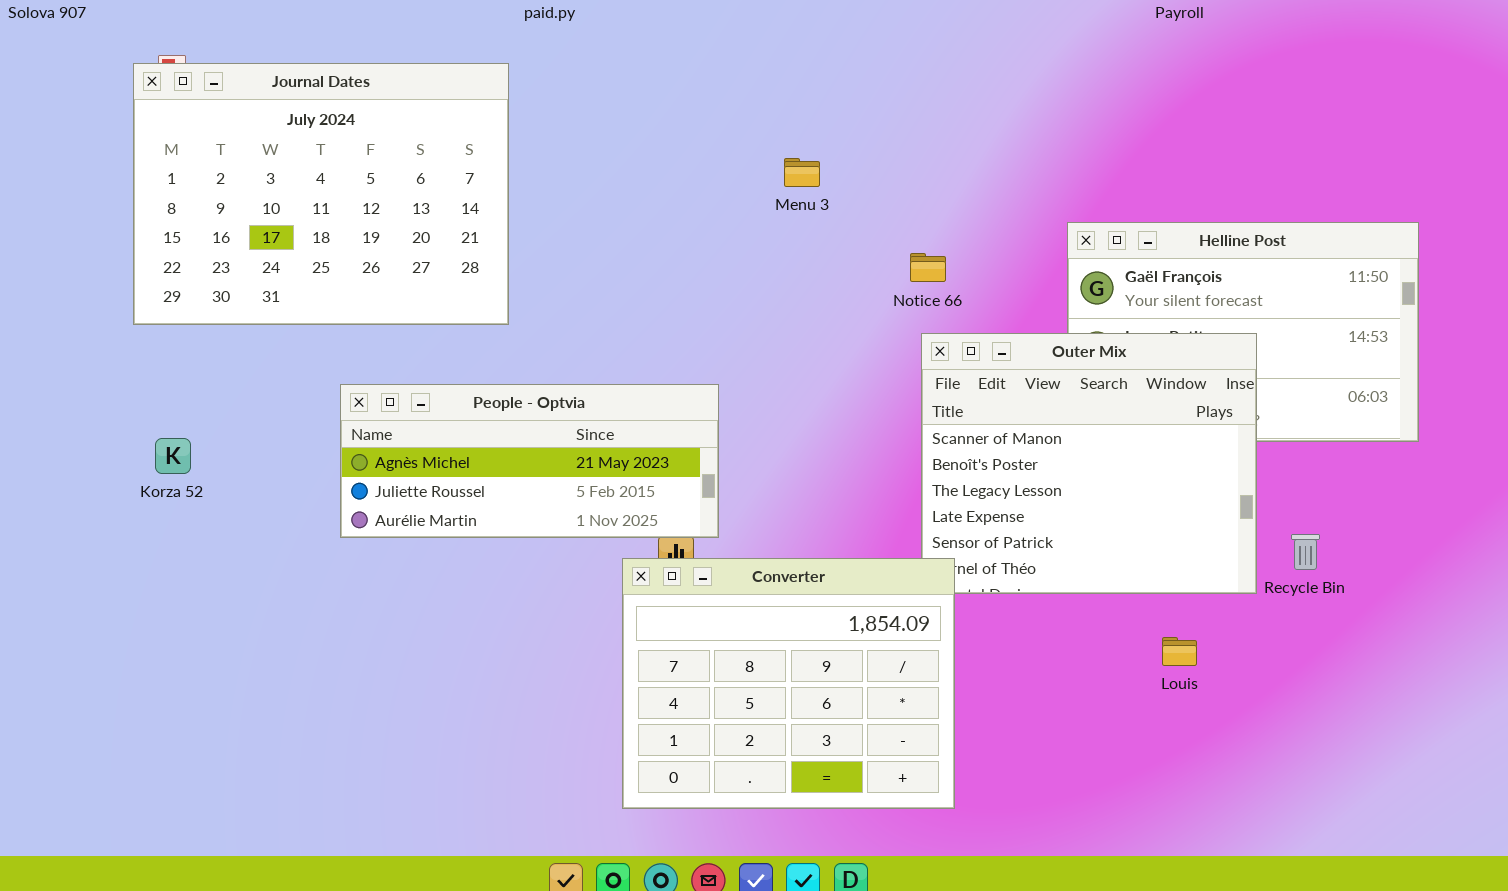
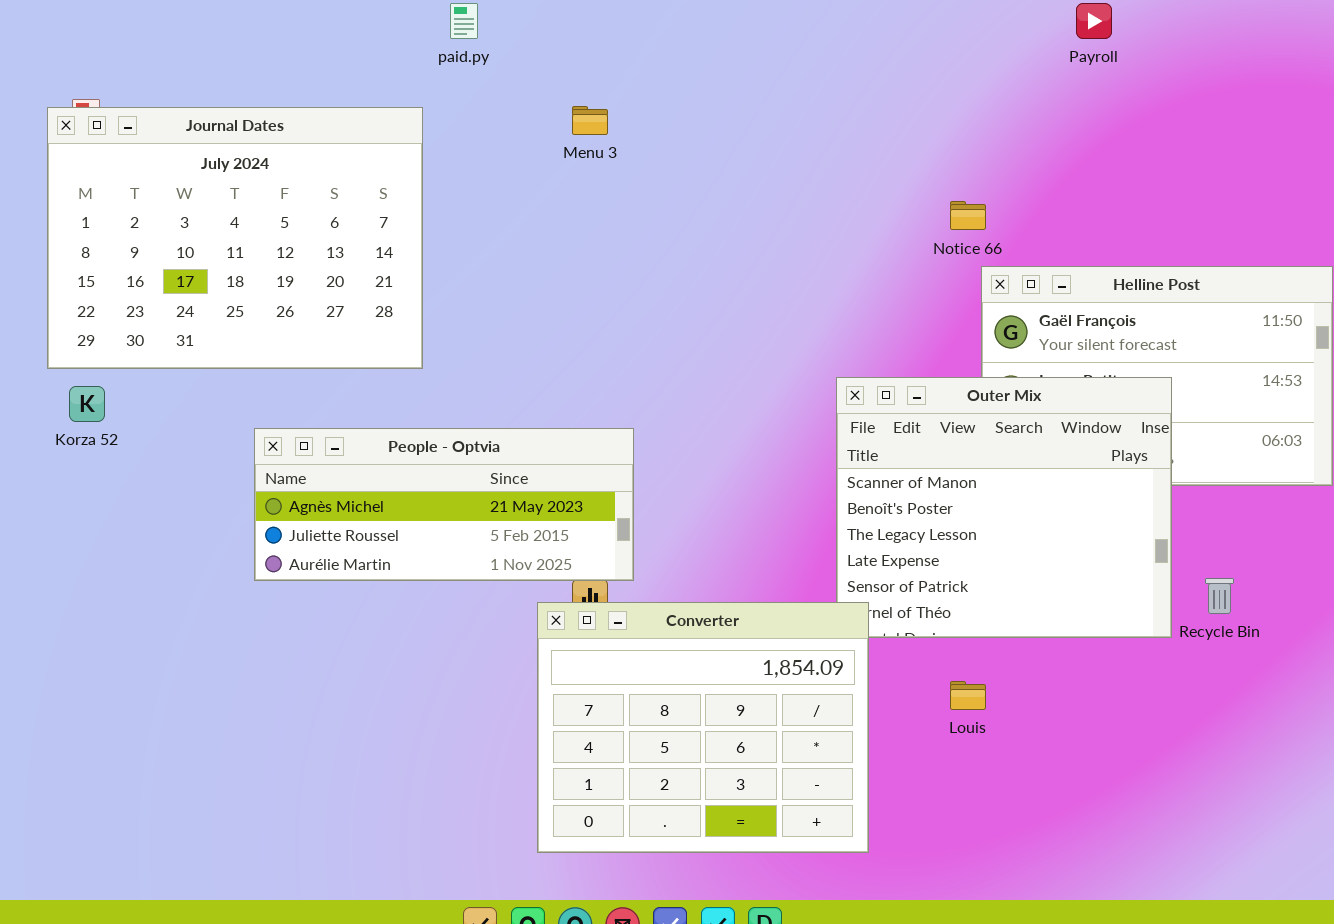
Menu 3: [784,158,820,187] -> [572,106,608,135], moved
Notice 66: [910,253,946,282] -> [950,201,986,230], moved
Korza 52: [155,438,191,474] -> [69,386,105,422], moved
Louis: [1162,637,1197,666] -> [950,681,986,710], moved

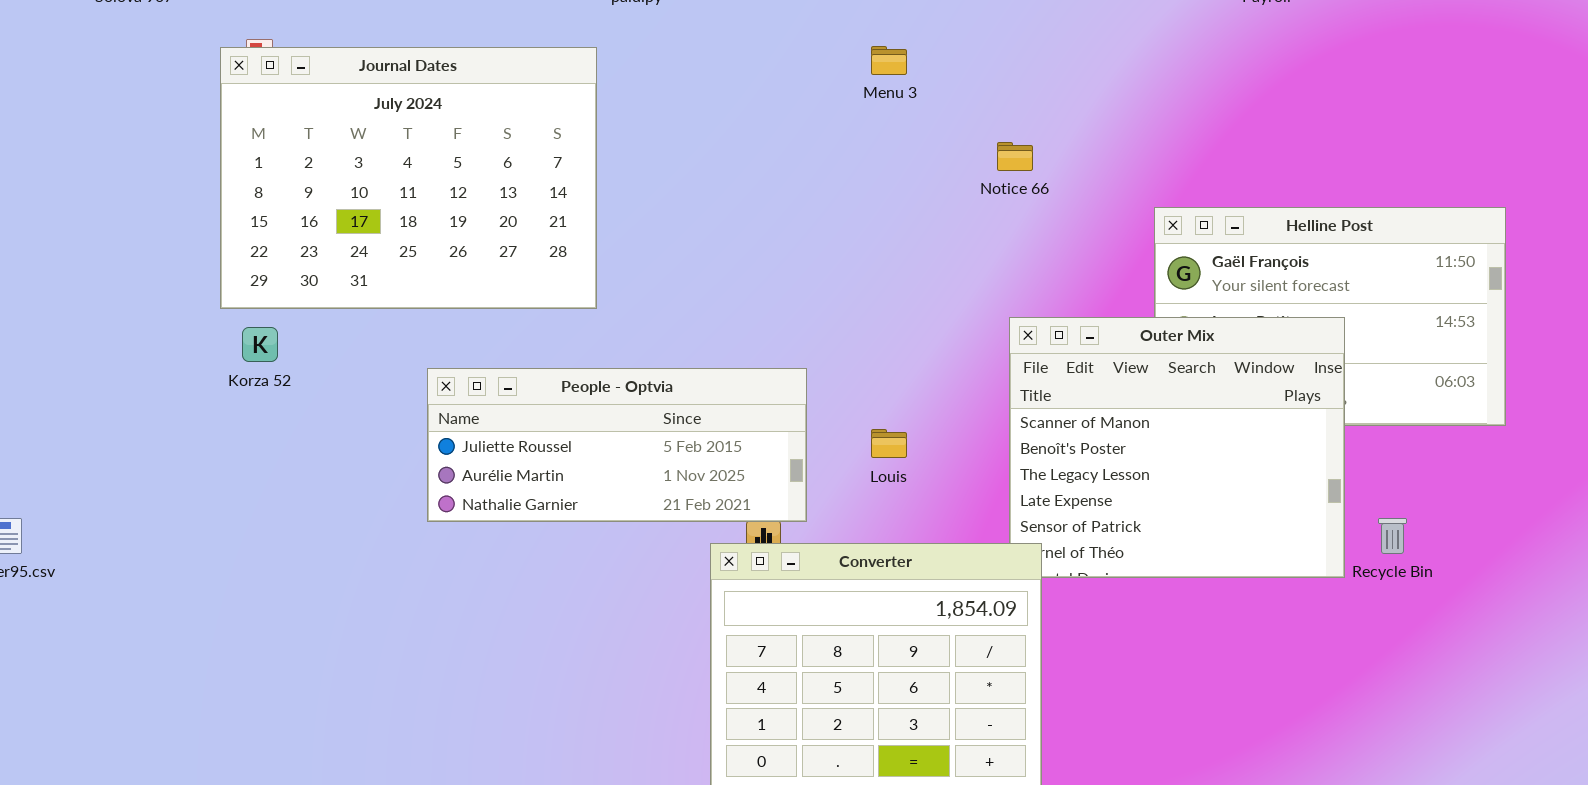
Menu 3: [572,106,608,135] -> [871,46,907,75], moved
Notice 66: [950,201,986,230] -> [997,142,1033,171], moved
People - Optvia: [254,428,634,581] -> [427,368,807,522], scrolled down 1 row
Louis: [950,681,986,710] -> [871,429,907,458], moved

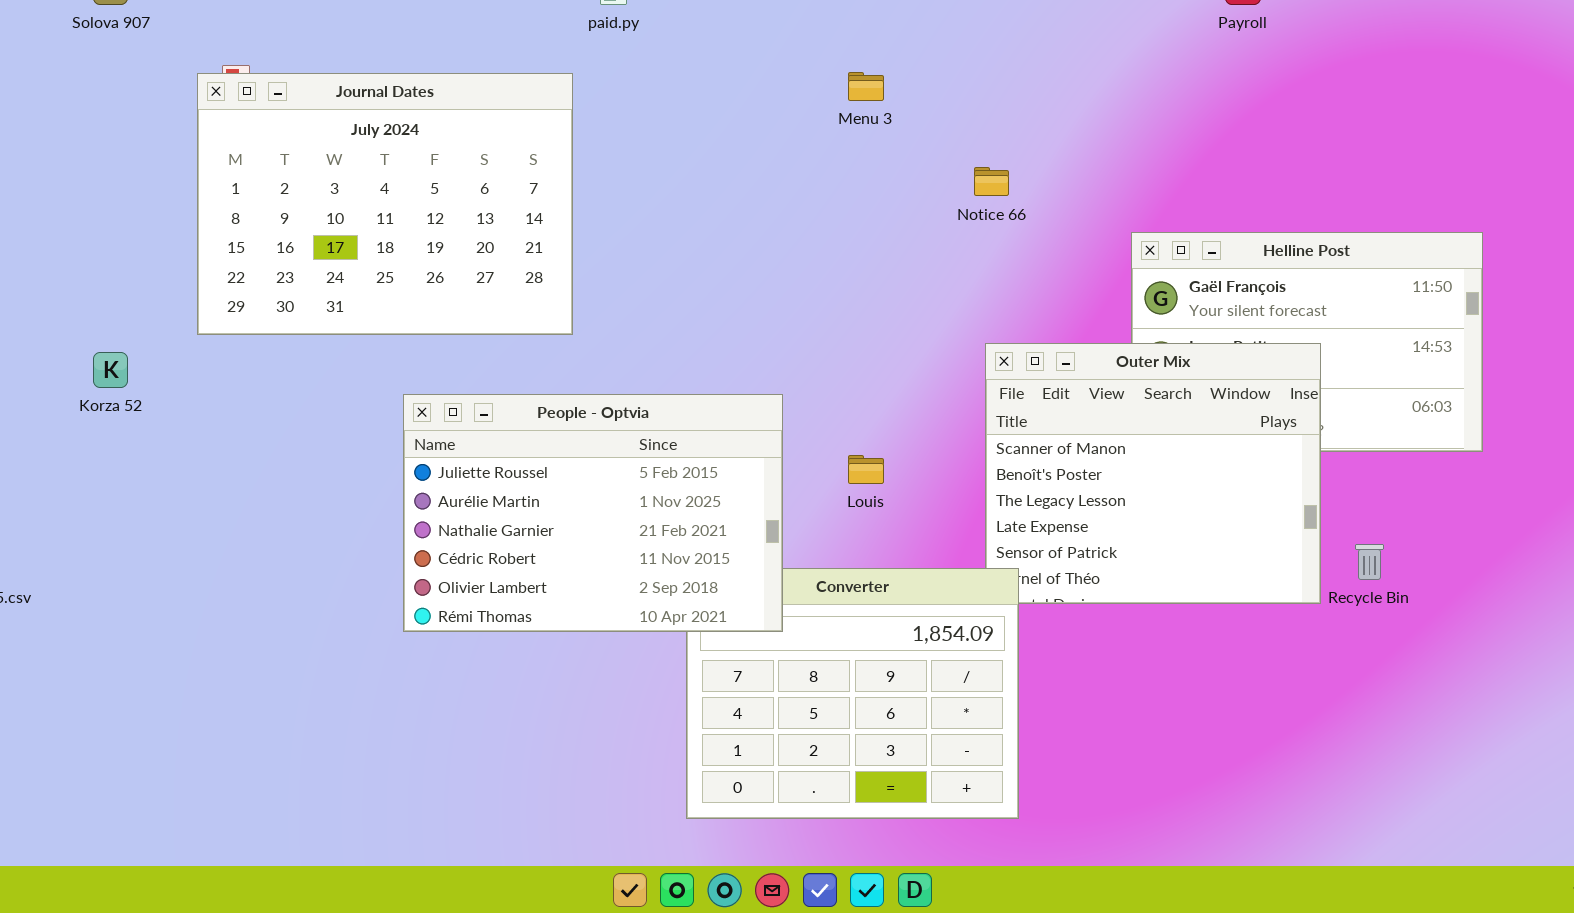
Korza 52: [242,327,278,362] -> [93,352,128,388], moved
People - Optvia: [427,368,807,522] -> [403,394,783,632], resized

